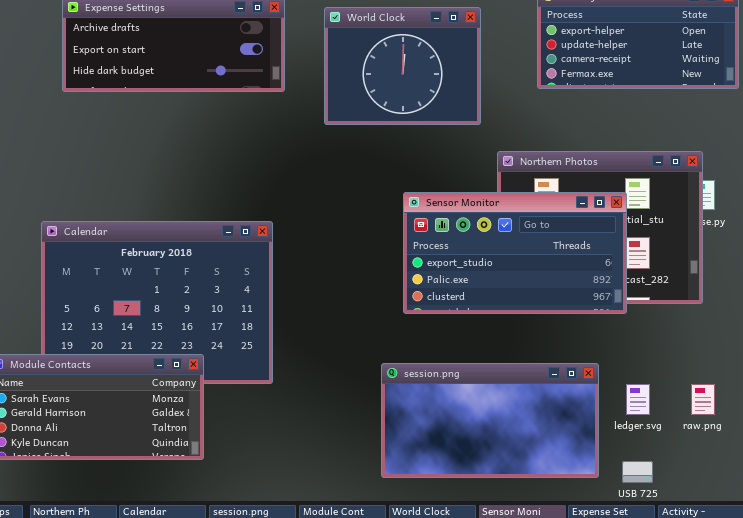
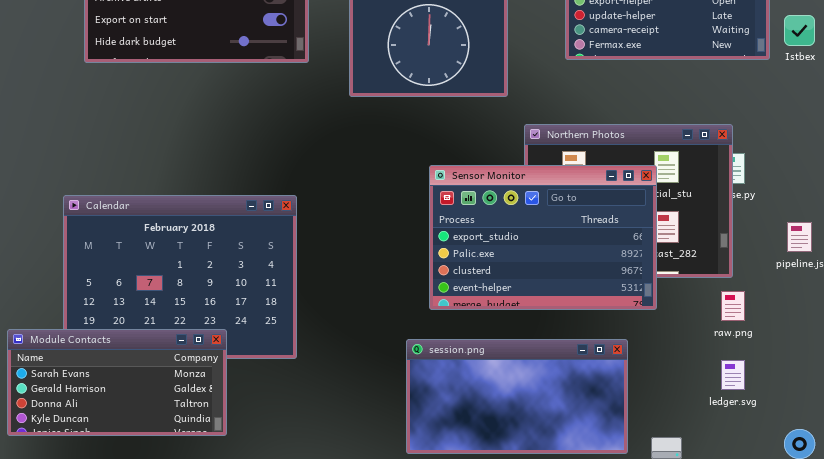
Sensor Monitor: [403,192,627,314] -> [429,165,657,310], resized
ledger.svg: [626,384,650,415] -> [721,360,745,390], moved
raw.png: [691,384,715,415] -> [721,291,745,321], moved

